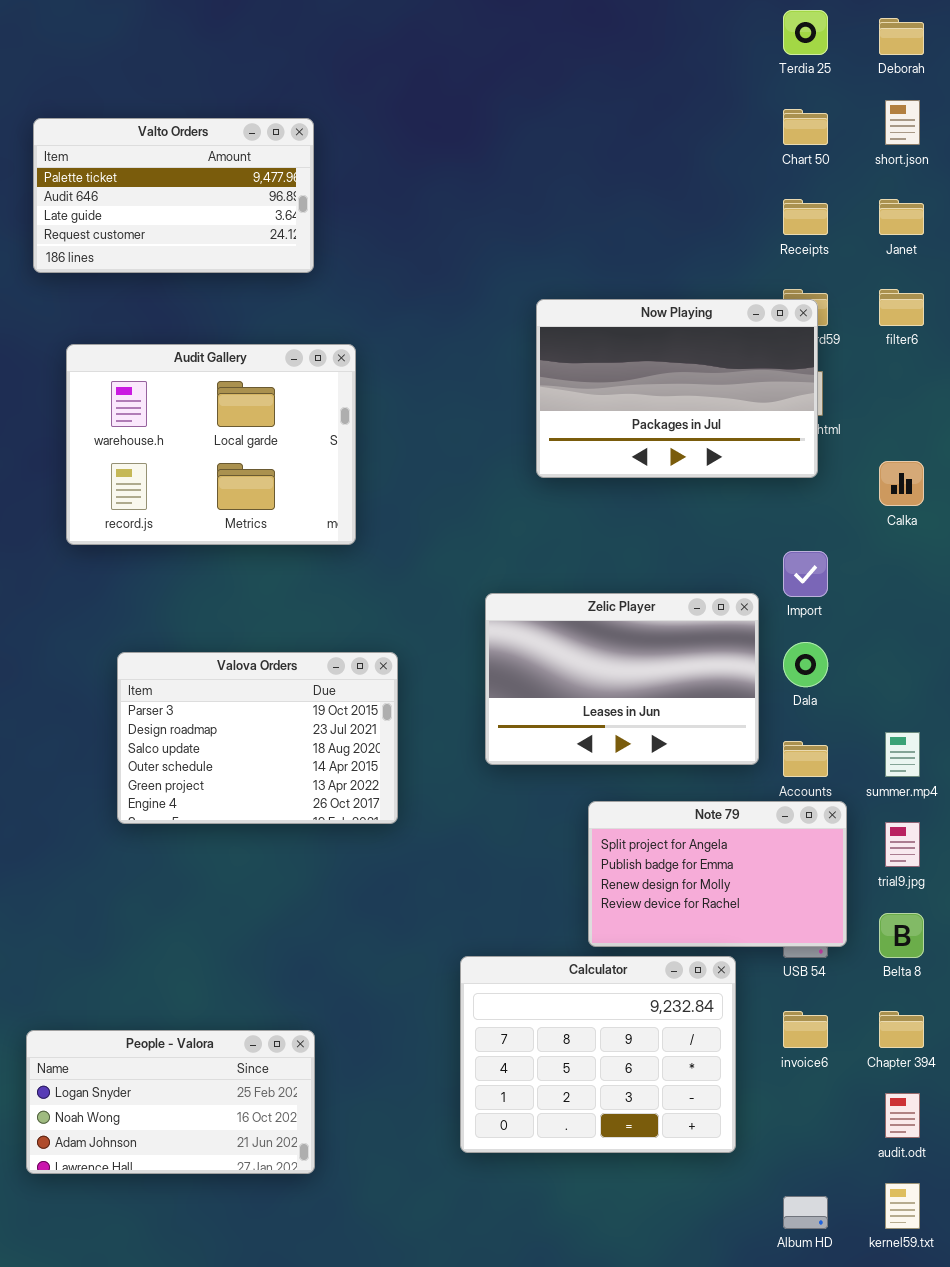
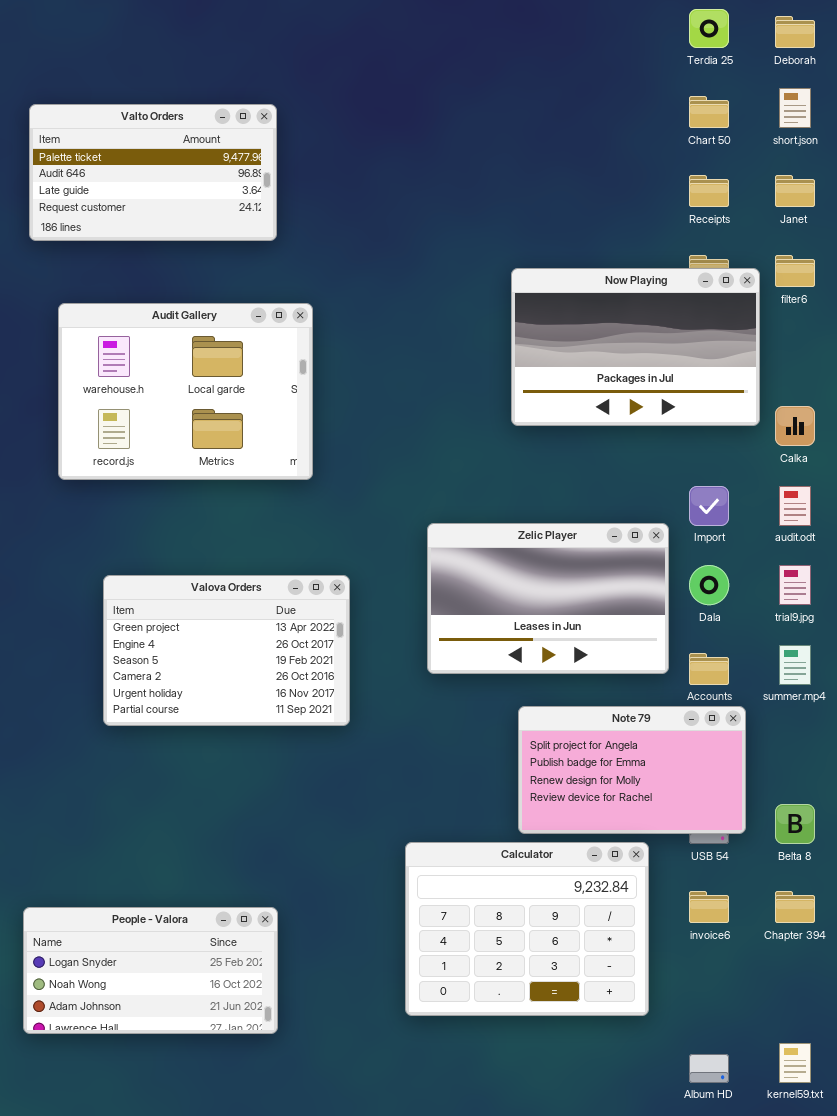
Now Playing: [536,299,818,478] -> [511,268,760,426], moved
Valova Orders: [117,652,398,824] -> [103,575,350,726], scrolled down 4 rows
trial9.jpg: [885,822,920,867] -> [779,565,811,605], moved
audit.odt: [885,1093,920,1138] -> [779,486,811,526], moved

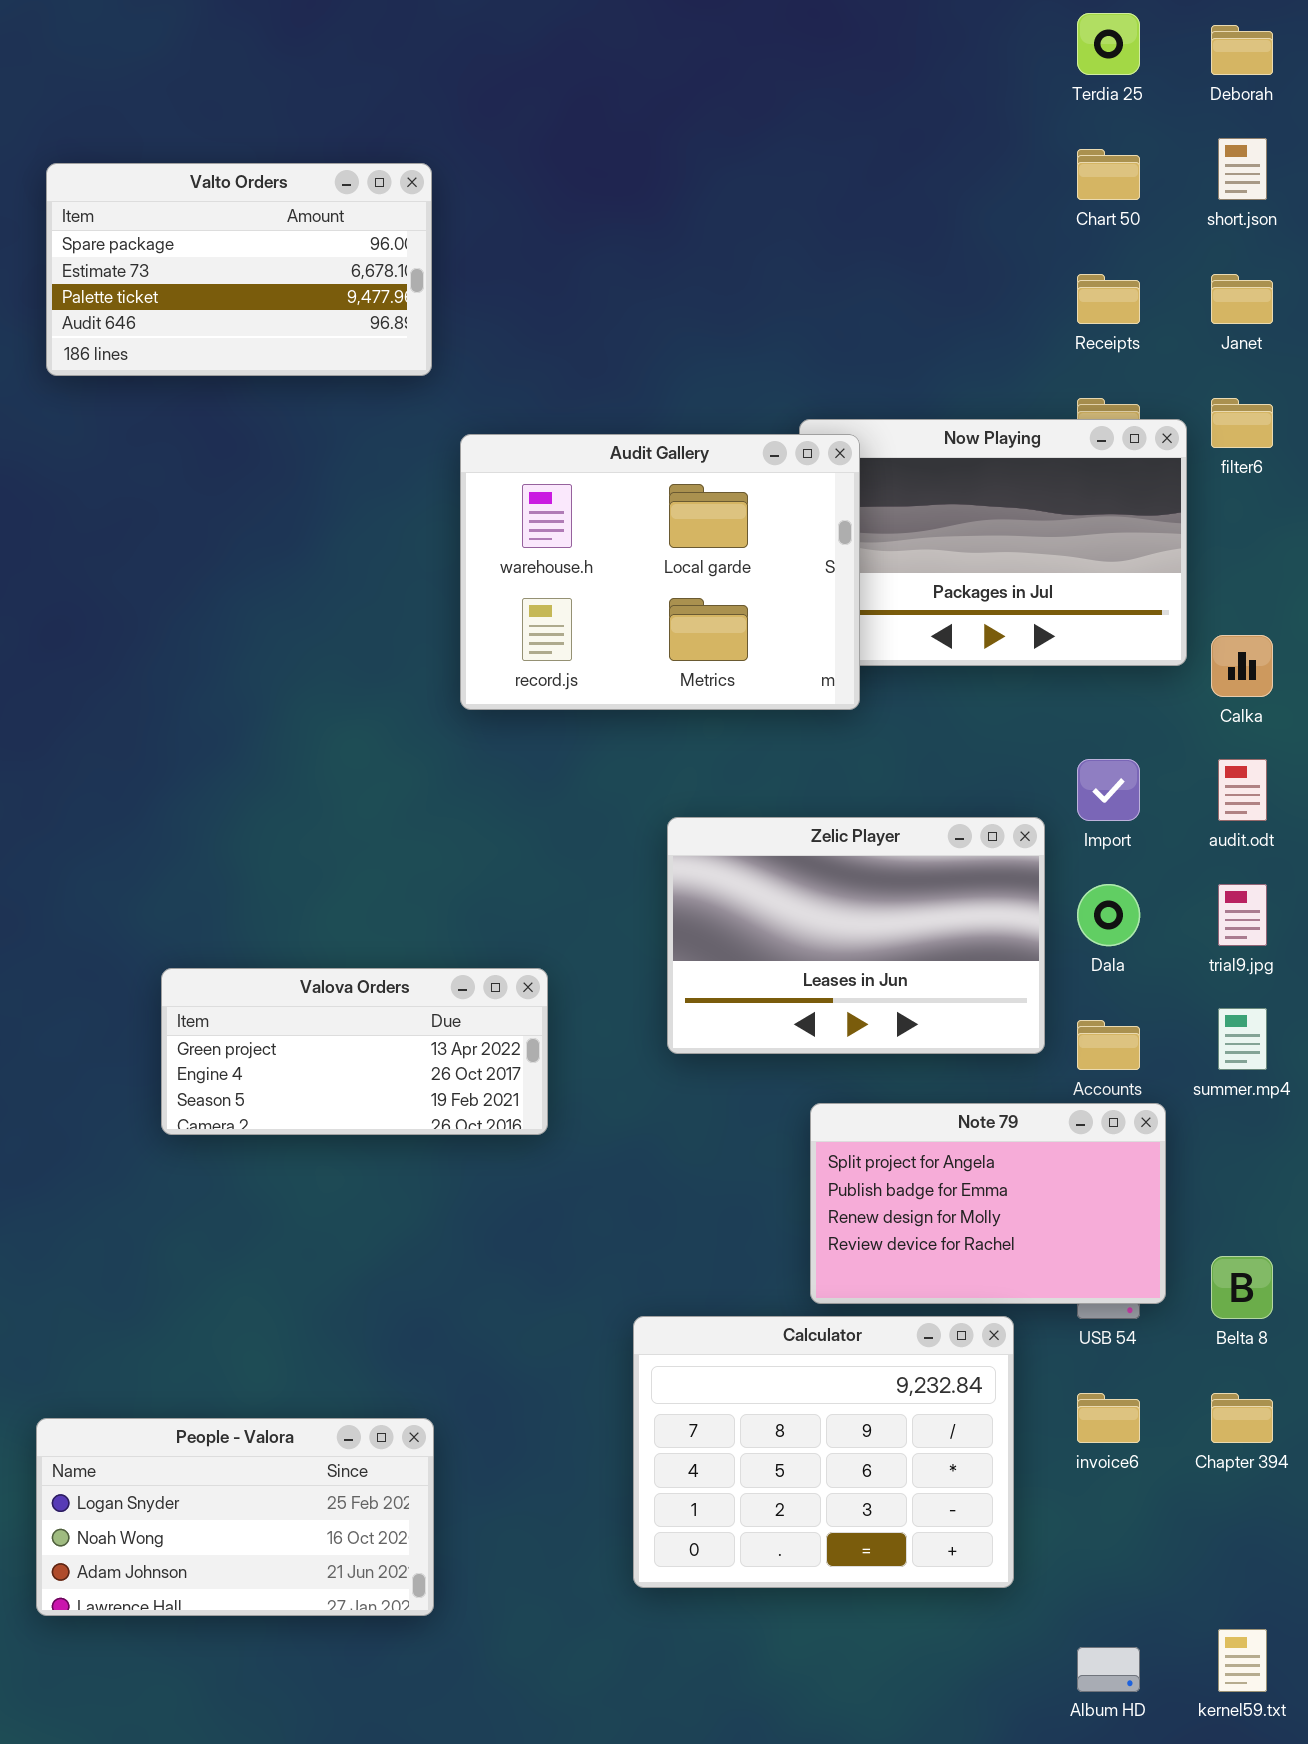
Valto Orders: [29,104,277,241] -> [46,163,432,376], scrolled up 2 rows
Audit Gallery: [58,303,313,480] -> [460,434,860,710], moved
Valova Orders: [103,575,350,726] -> [161,968,548,1135], resized

